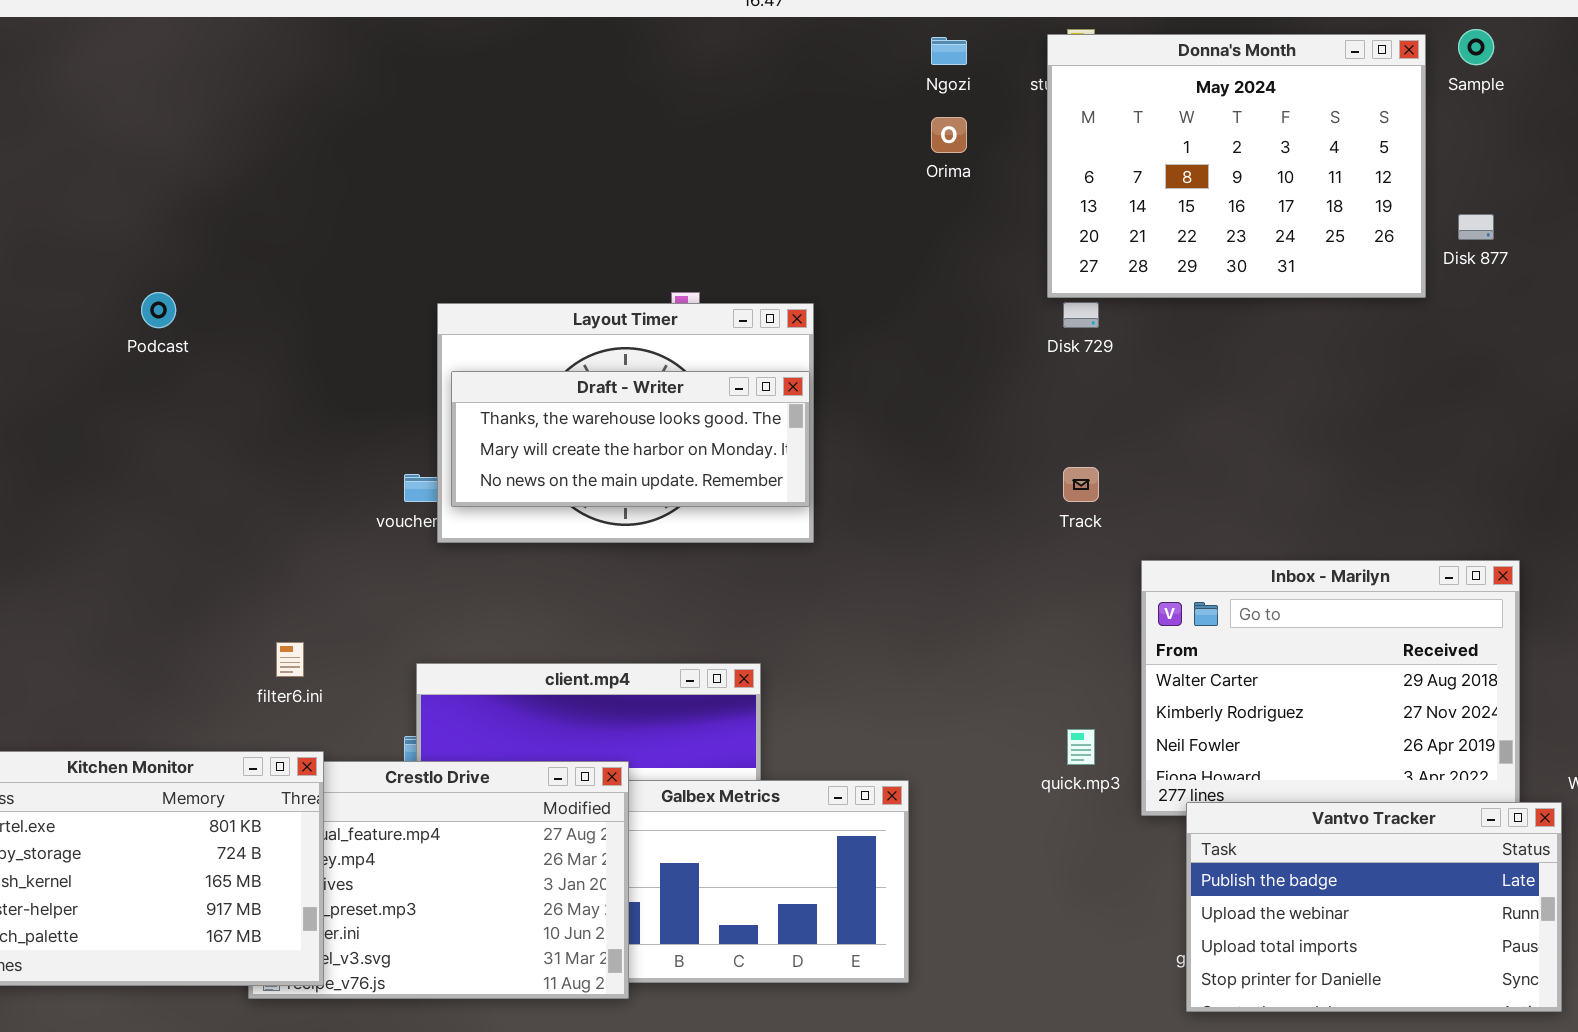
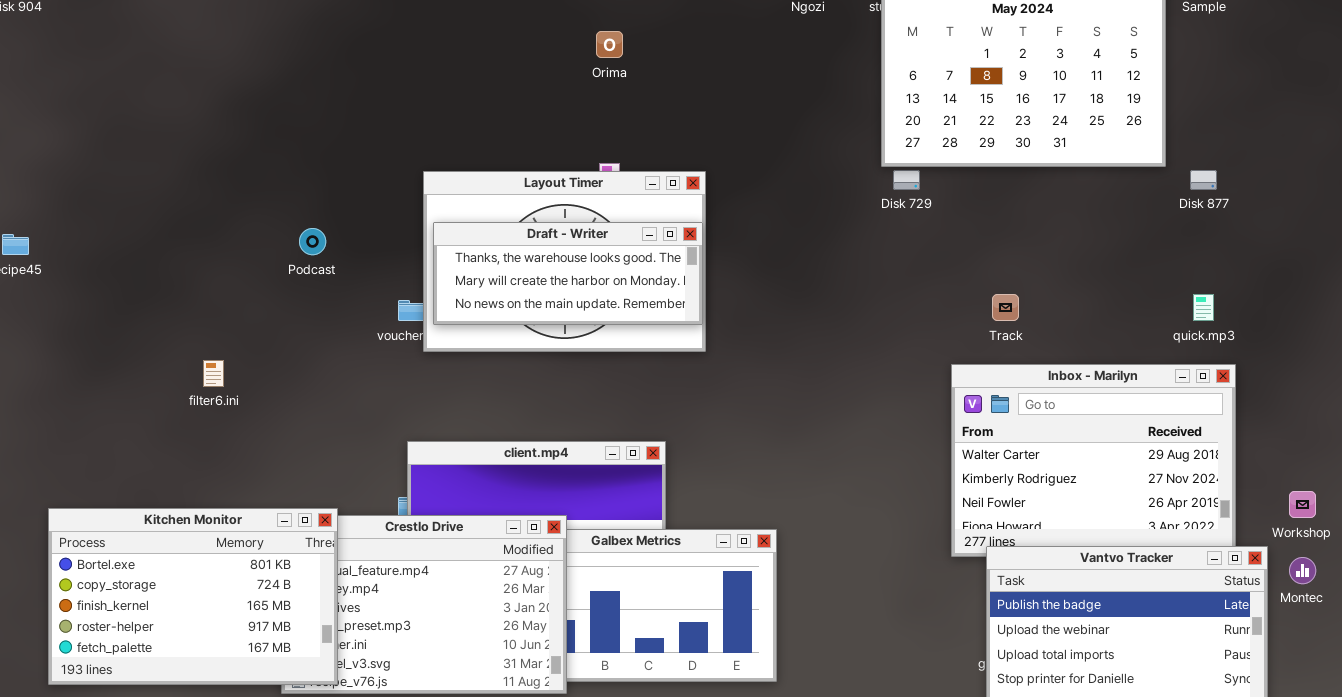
Orima: [931,117,967,153] -> [596,31,623,58], moved
Disk 877: [1458,214,1494,240] -> [1190,170,1217,190], moved
Podcast: [141,292,176,328] -> [299,228,326,255], moved
Track: [1063,467,1099,502] -> [992,294,1019,321], moved
filter6.ini: [276,642,304,677] -> [203,360,224,387], moved
quick.mp3: [1067,729,1095,765] -> [1193,294,1214,321], moved

